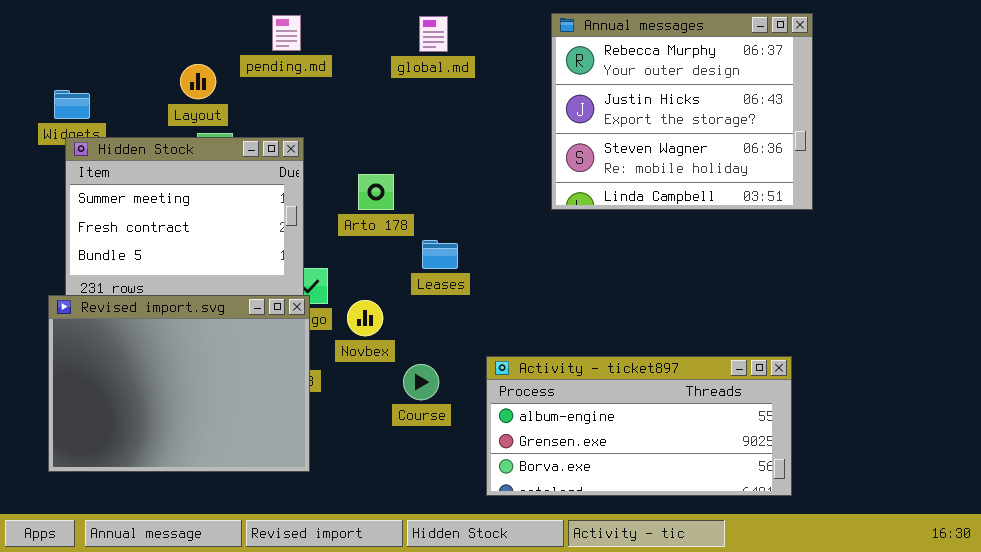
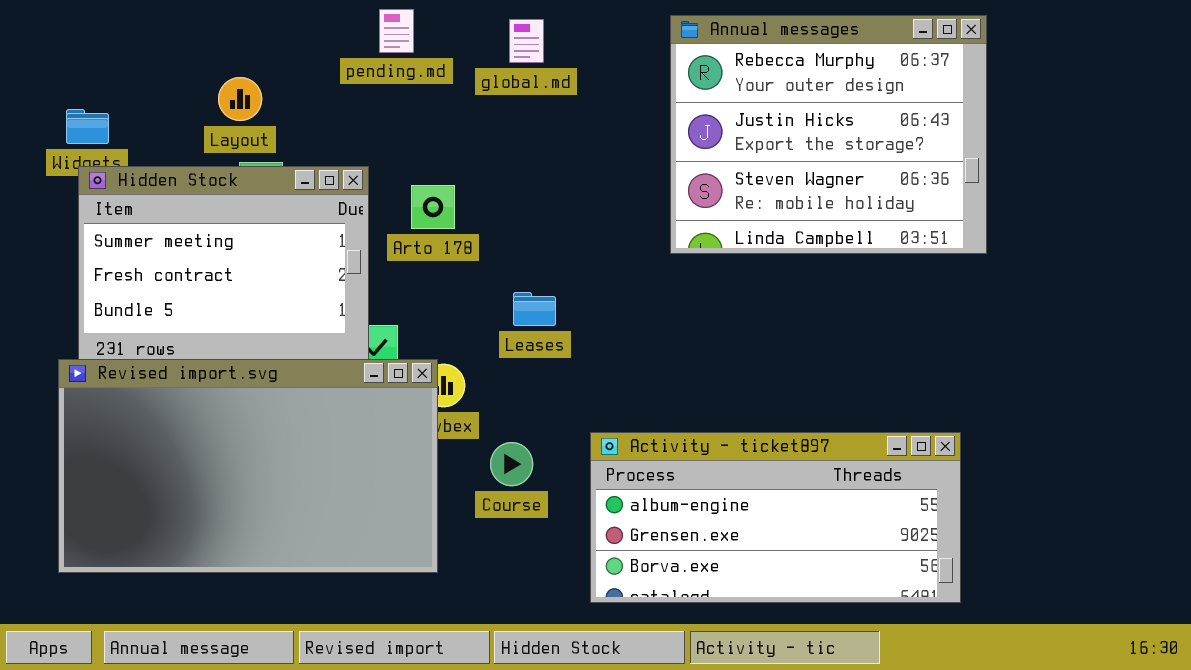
pending.md: [272,15,301,51] -> [379,9,414,53], moved
Arto 178: [358,174,394,210] -> [411,185,455,229], moved
Revised import.svg: [48,295,310,472] -> [58,359,438,573], resized

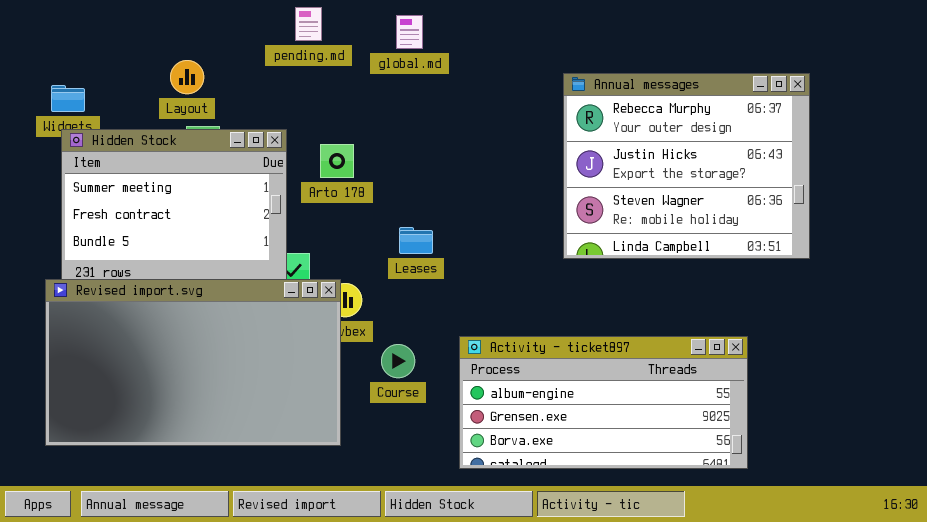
Annual messages: [670,15,987,254] -> [563,73,810,259], moved

